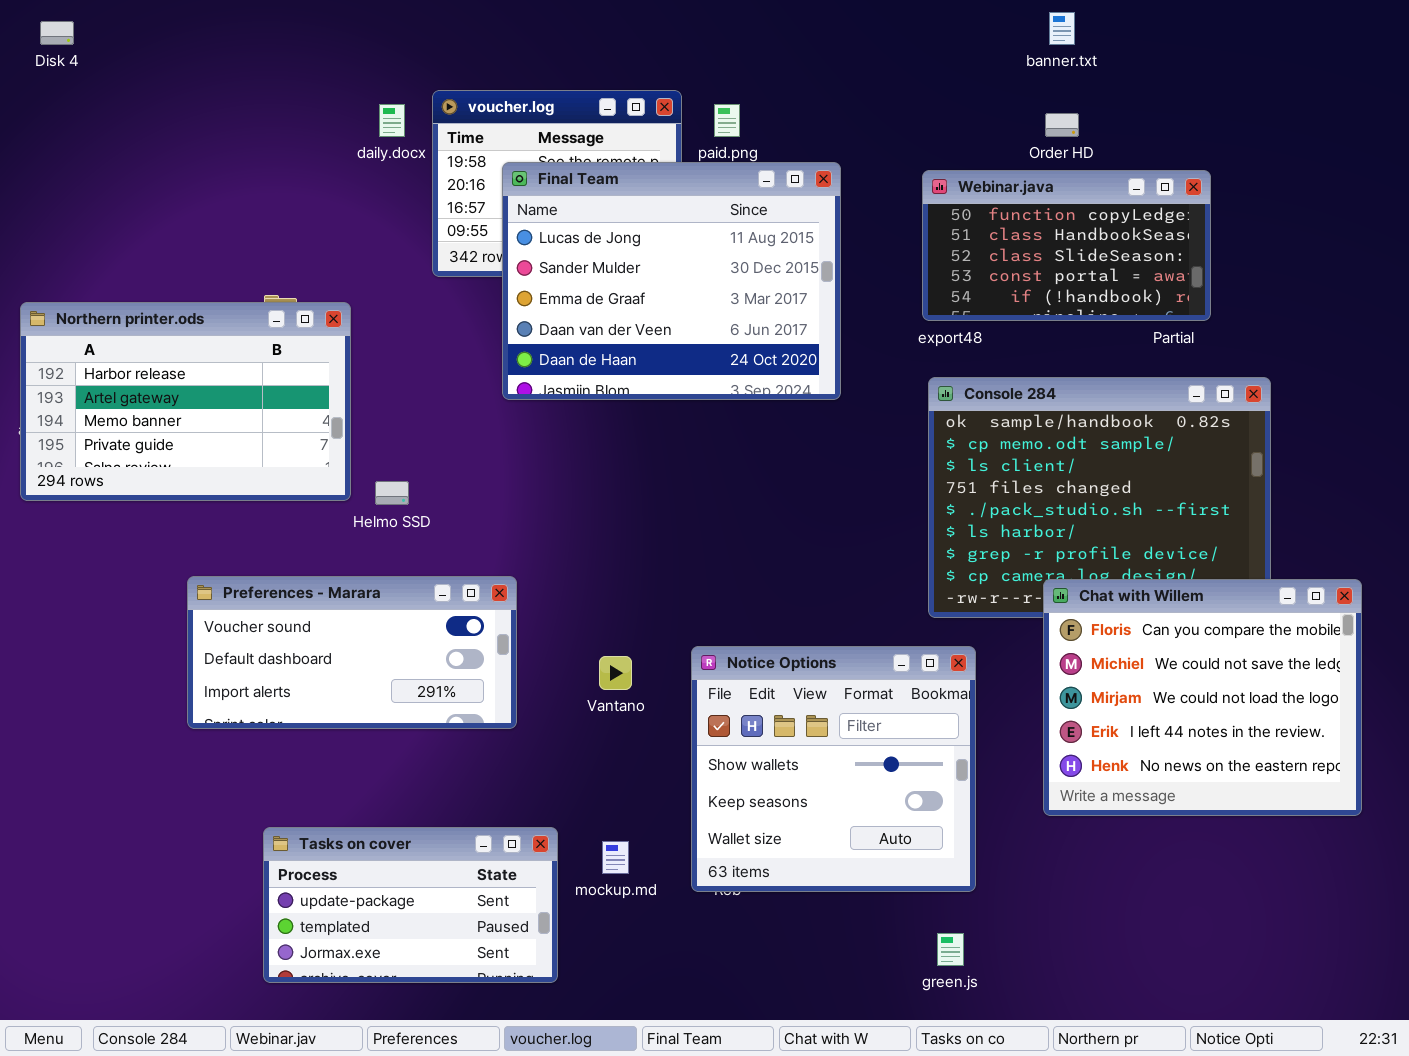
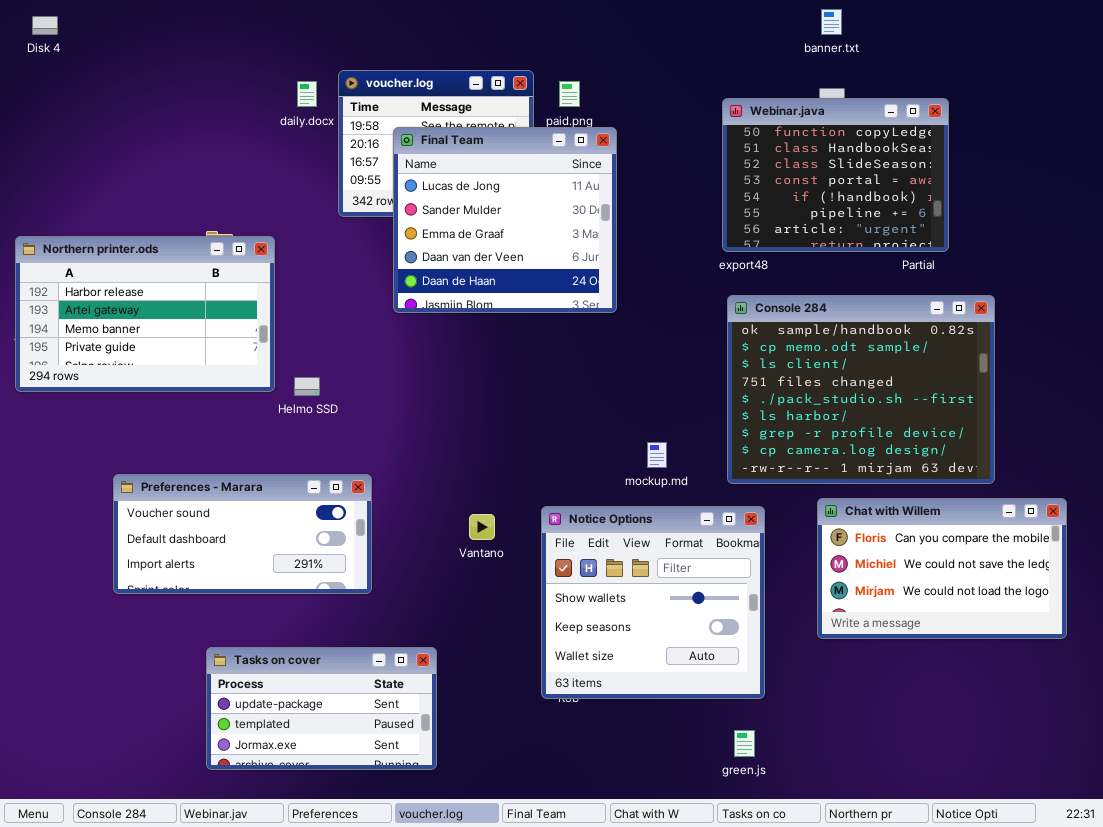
Final Team: [502,162,841,400] -> [393,127,617,313], resized
Webinar.java: [922,170,1211,321] -> [722,98,949,252], resized
Preferences - Marara: [187,576,517,729] -> [113,474,372,594], moved
Chat with Willem: [1043,579,1362,816] -> [817,498,1067,639], resized
mockup.md: [602,841,629,874] -> [647,442,667,468], moved

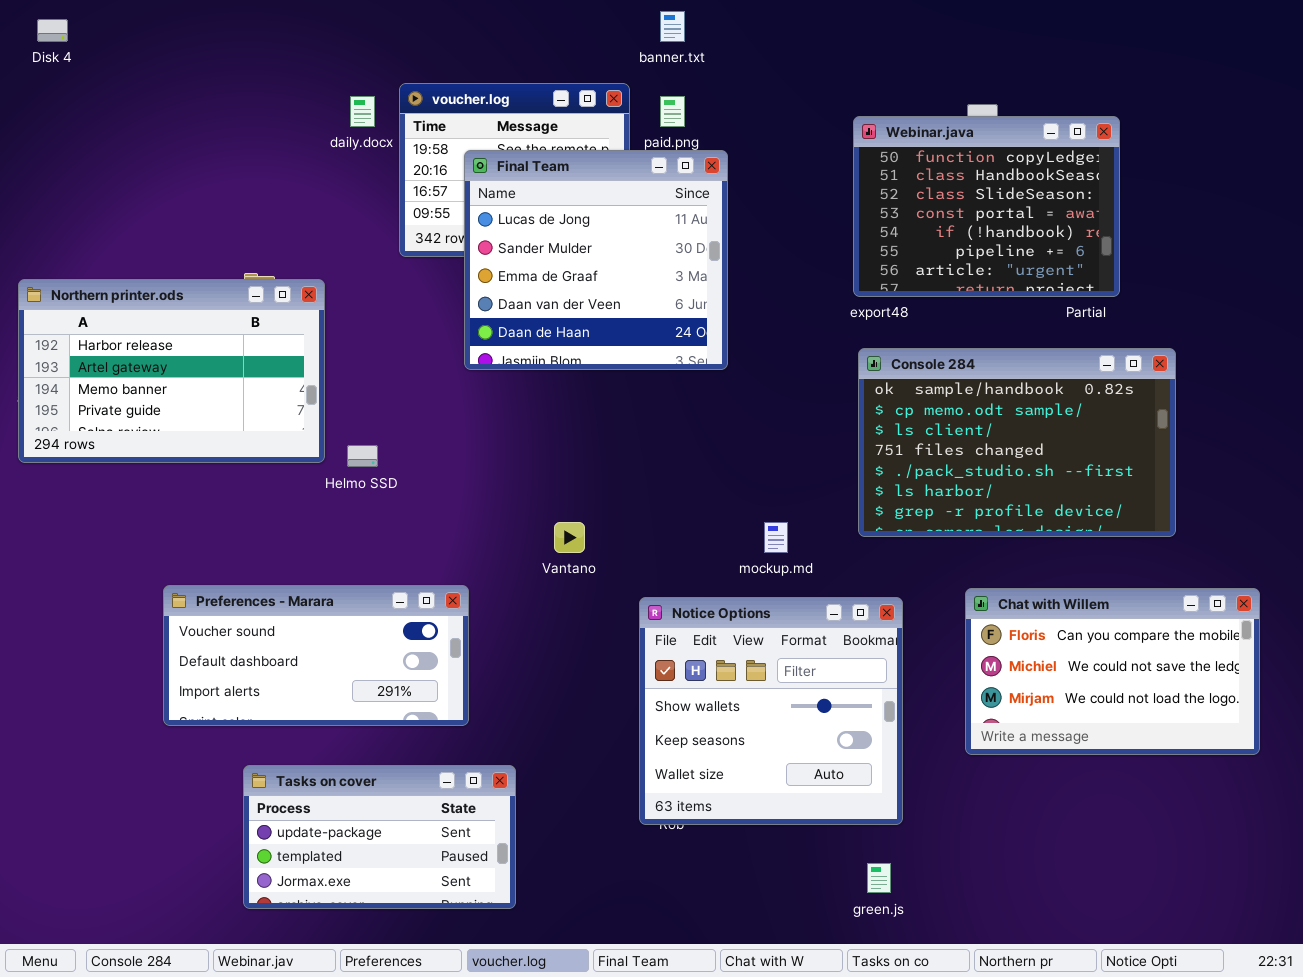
banner.txt: [821,9,842,35] -> [660,11,685,42], moved
Console 284: [727,295,995,484] -> [858,348,1176,537], resized
Preferences - Marara: [113,474,372,594] -> [163,585,469,726], moved
Vantano: [469,514,495,540] -> [554,522,585,553], moved

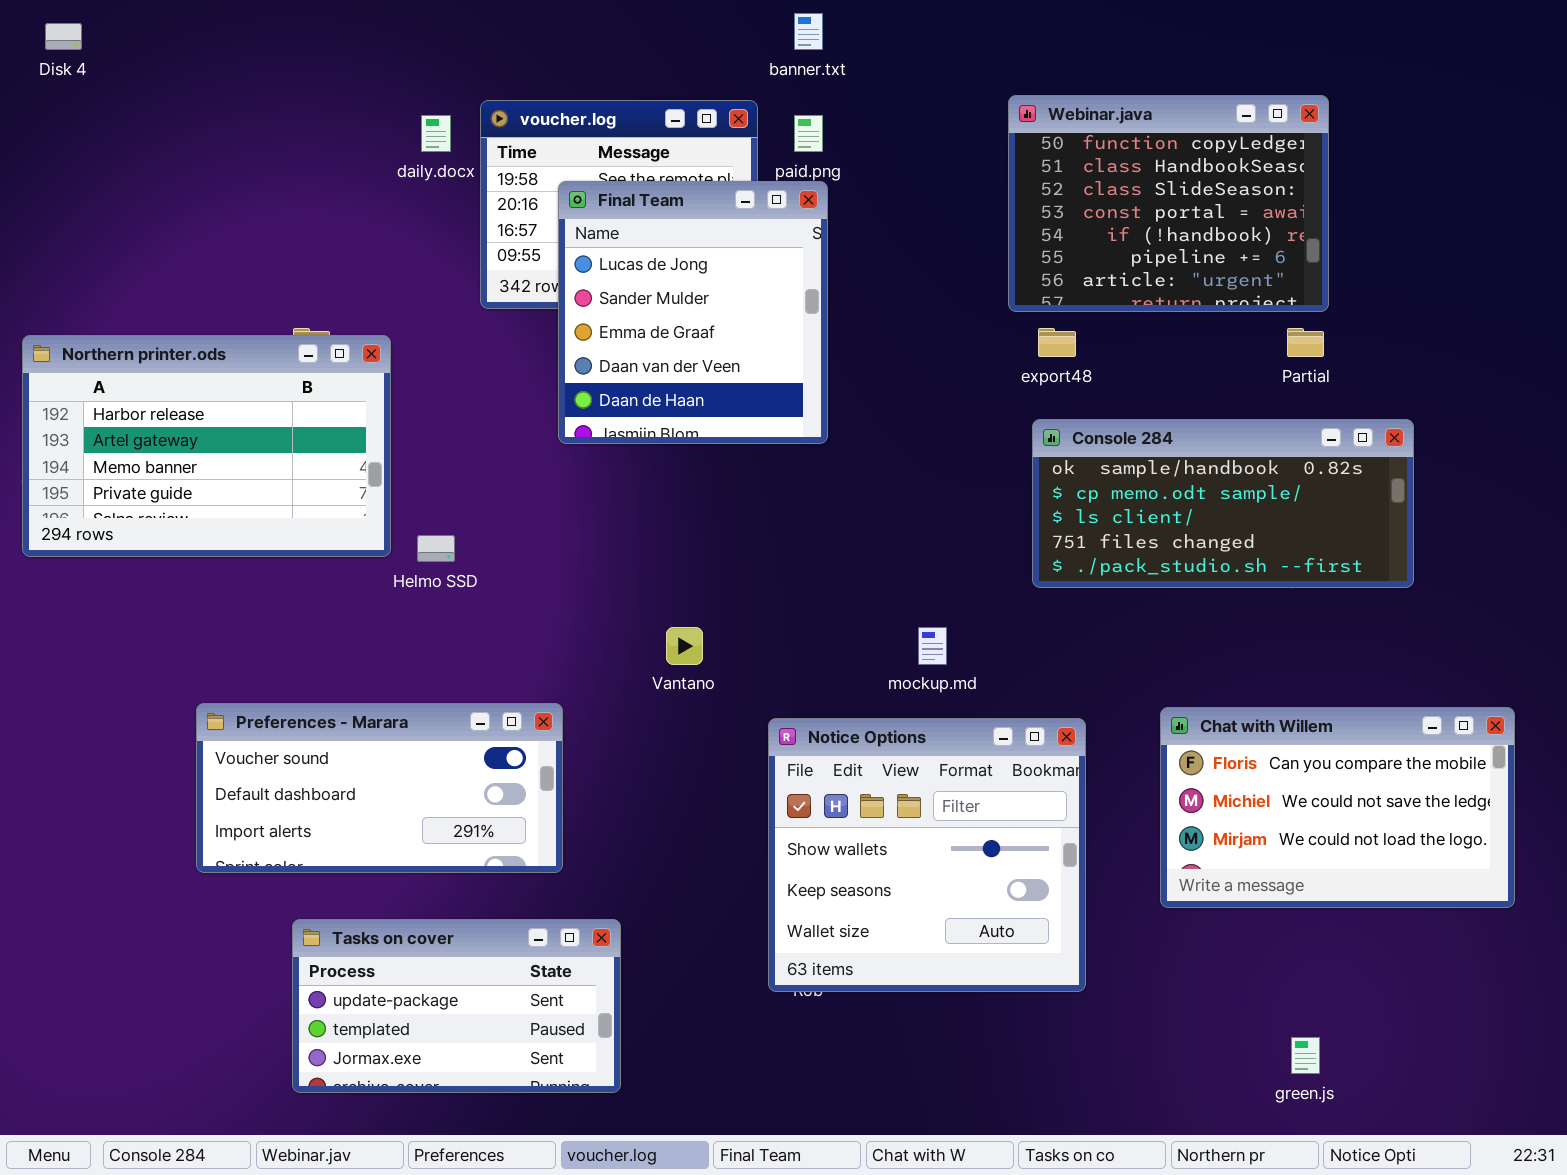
Webinar.java: [853,116,1120,297] -> [1008,95,1329,312], moved
Final Team: [464,150,728,370] -> [558,181,828,444], resized
Console 284: [858,348,1176,537] -> [1032,419,1414,588], resized
green.js: [867,863,891,893] -> [1291,1037,1320,1074], moved

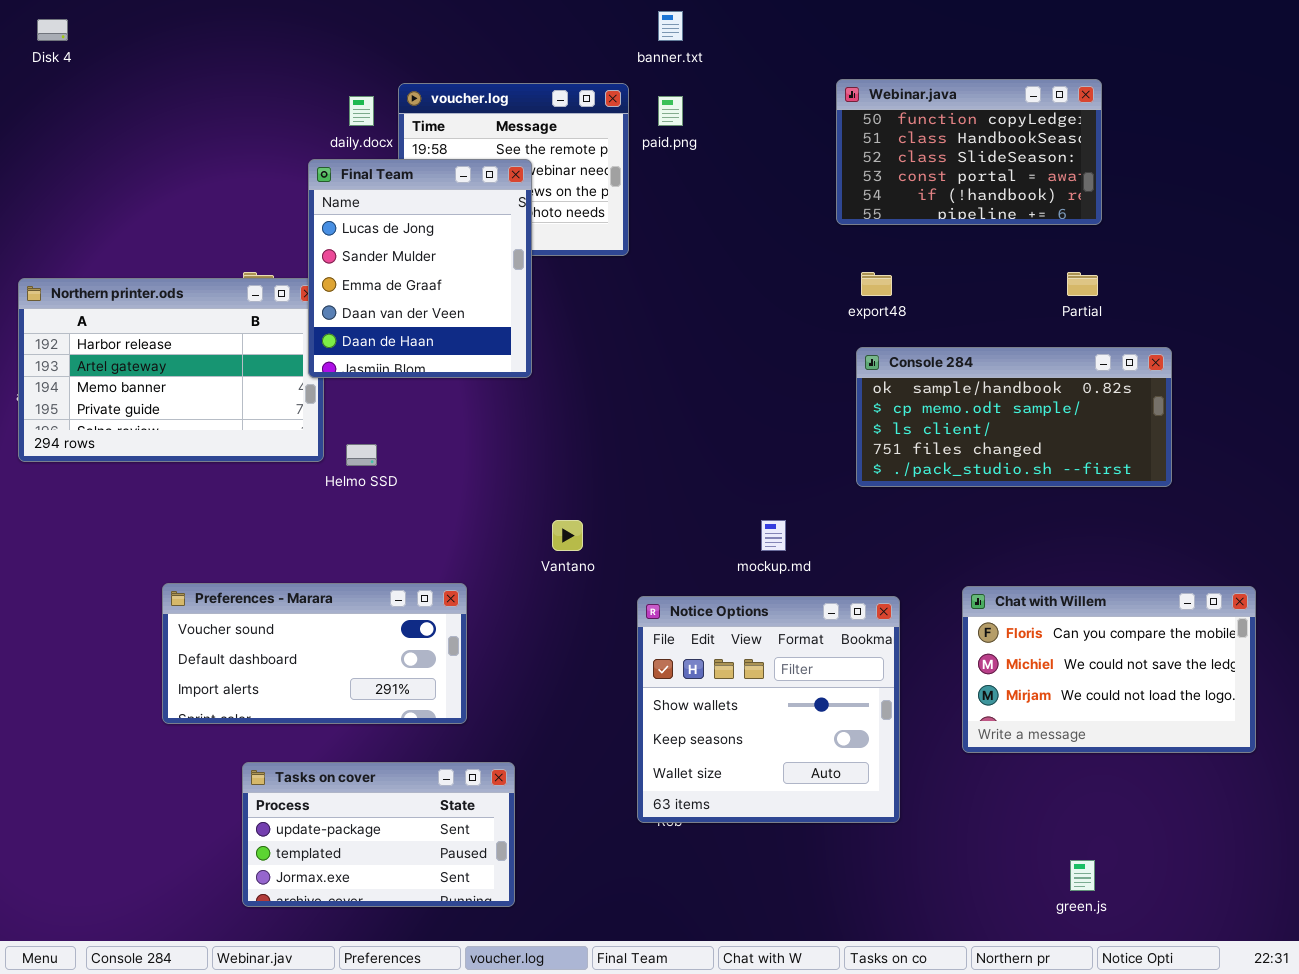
Webinar.java: [1008,95,1329,312] -> [836,79,1102,225], resized
Final Team: [558,181,828,444] -> [308,159,532,378], moved

